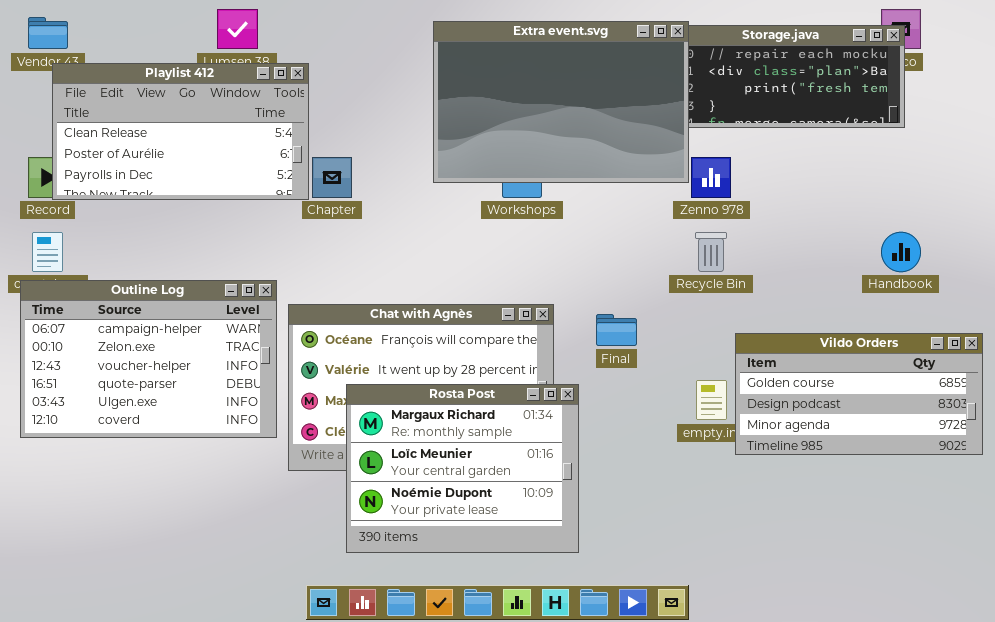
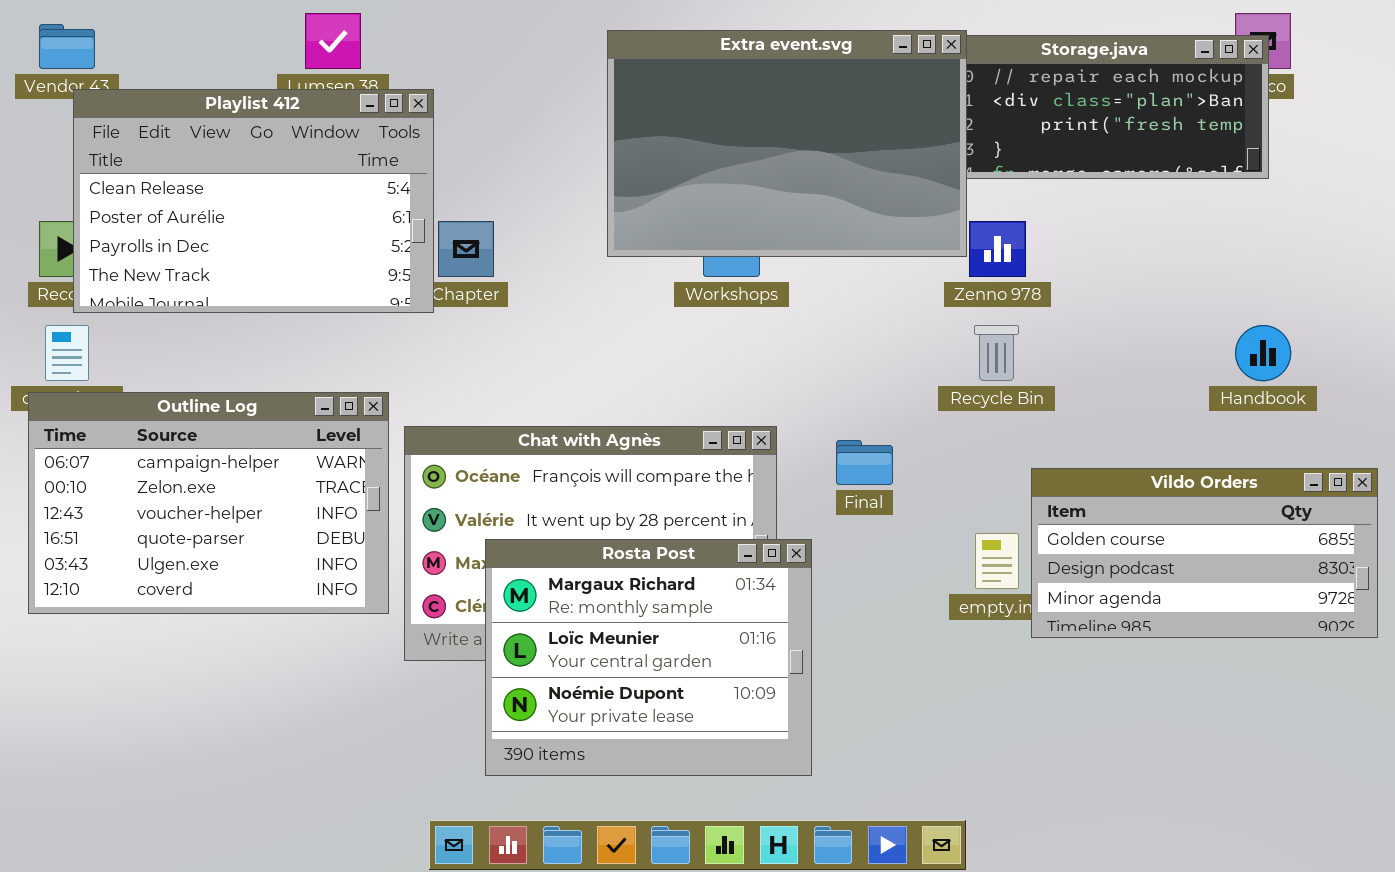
Playlist 412: [52,63,309,200] -> [73,89,434,313], resized

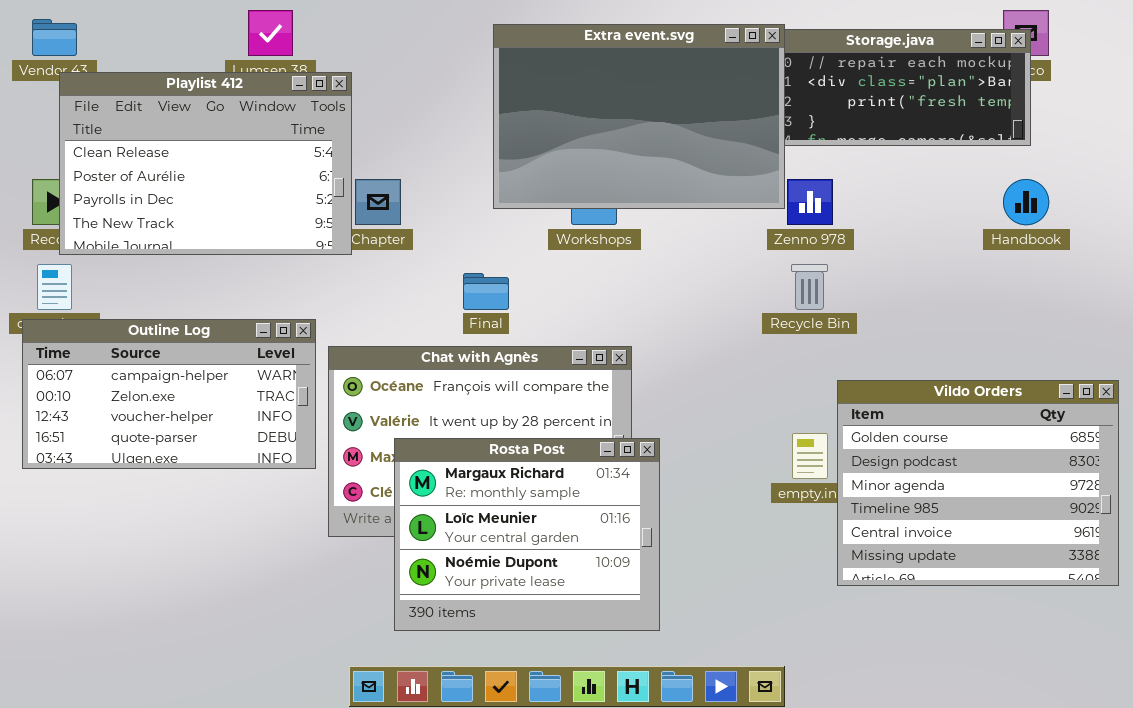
Handbook: [1235,325,1291,381] -> [1003,179,1049,225], moved
Outline Log: [28,392,389,614] -> [22,319,316,469], resized
Final: [836,440,893,485] -> [463,273,509,310], moved
Vildo Orders: [1031,468,1378,638] -> [837,380,1119,586], resized

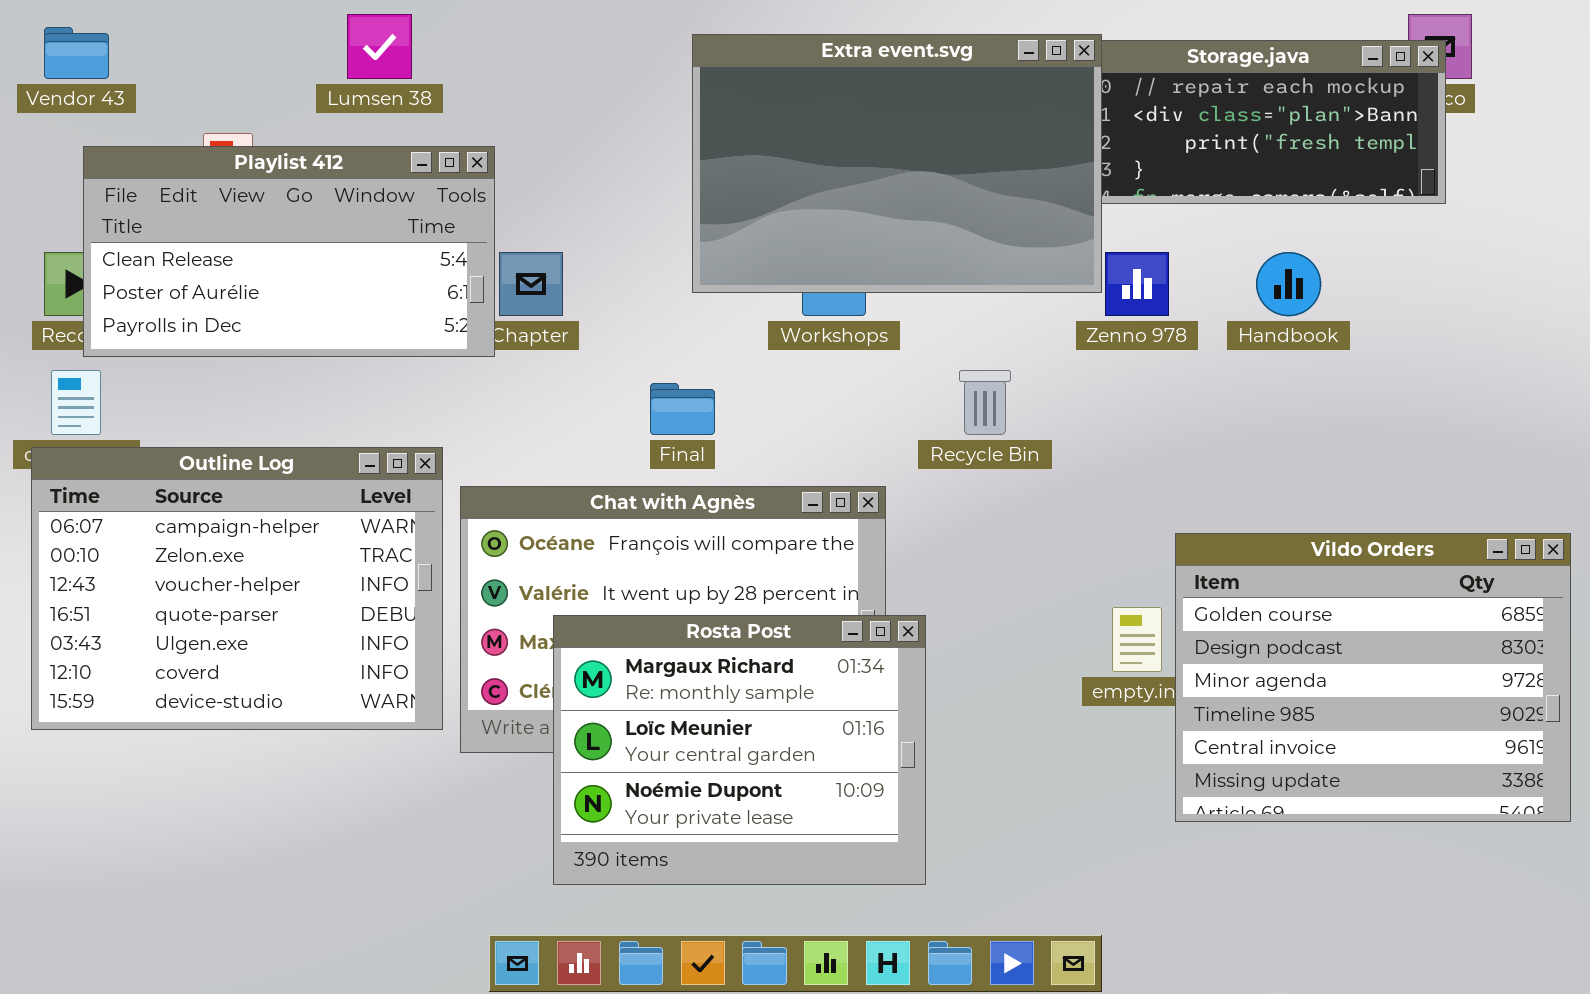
Playlist 412: [59,72,352,255] -> [83,146,495,357], resized
Handbook: [1003,179,1049,225] -> [1256,252,1321,316], moved
Recycle Bin: [791,264,828,310] -> [959,370,1011,435], moved
Outline Log: [22,319,316,469] -> [31,447,443,730], resized

